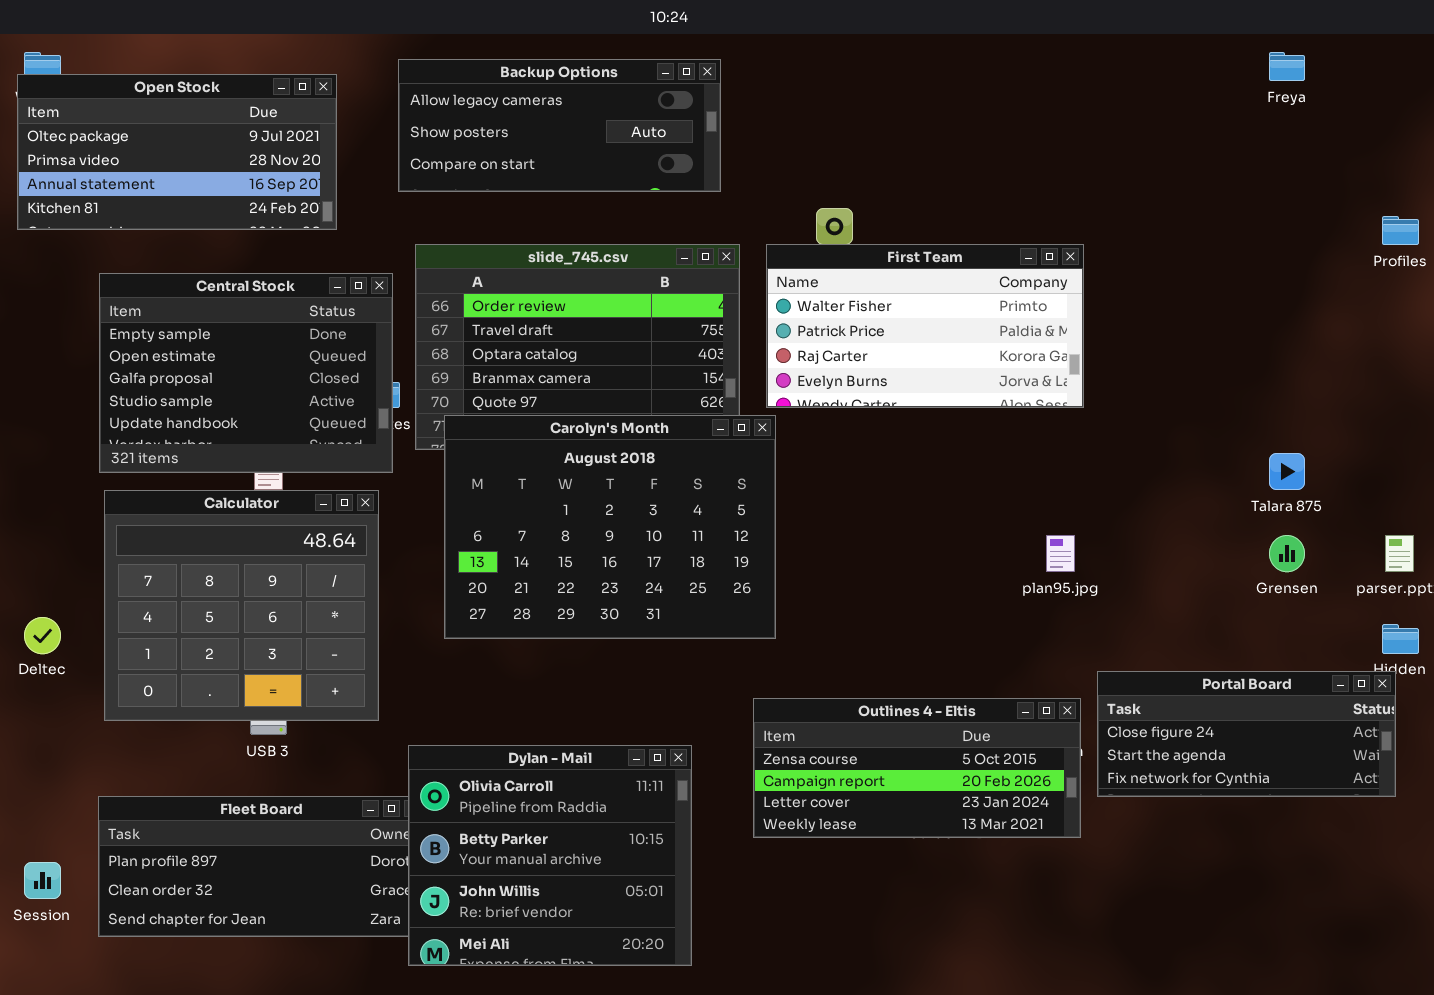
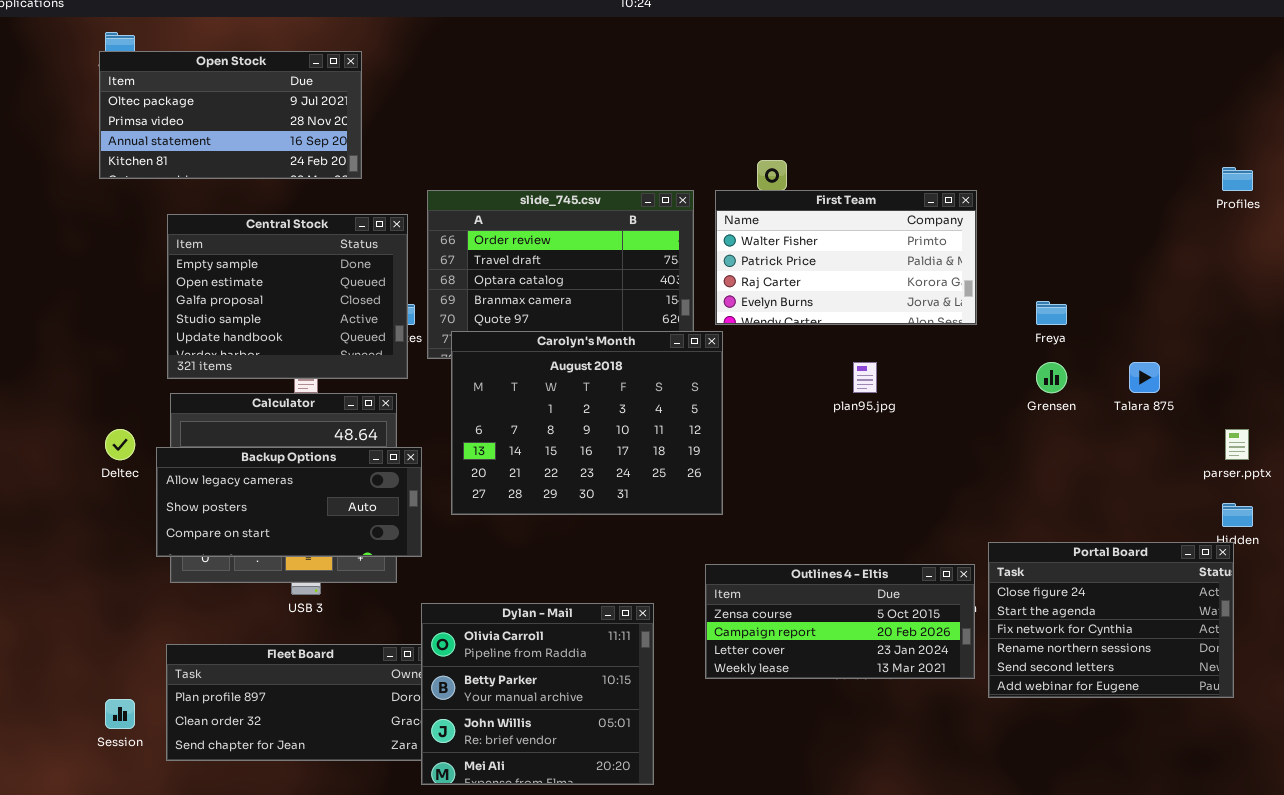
Freya: [1269,52,1305,81] -> [1036,301,1067,325], moved
Backup Options: [398,59,721,192] -> [156,447,422,557], moved
plan95.jpg: [1046,535,1075,572] -> [853,362,877,393], moved
Grensen: [1269,535,1305,572] -> [1036,362,1067,393], moved
Deltec: [24,617,61,654] -> [105,429,135,460], moved
Portal Board: [1097,671,1396,797] -> [988,542,1234,698], resized

